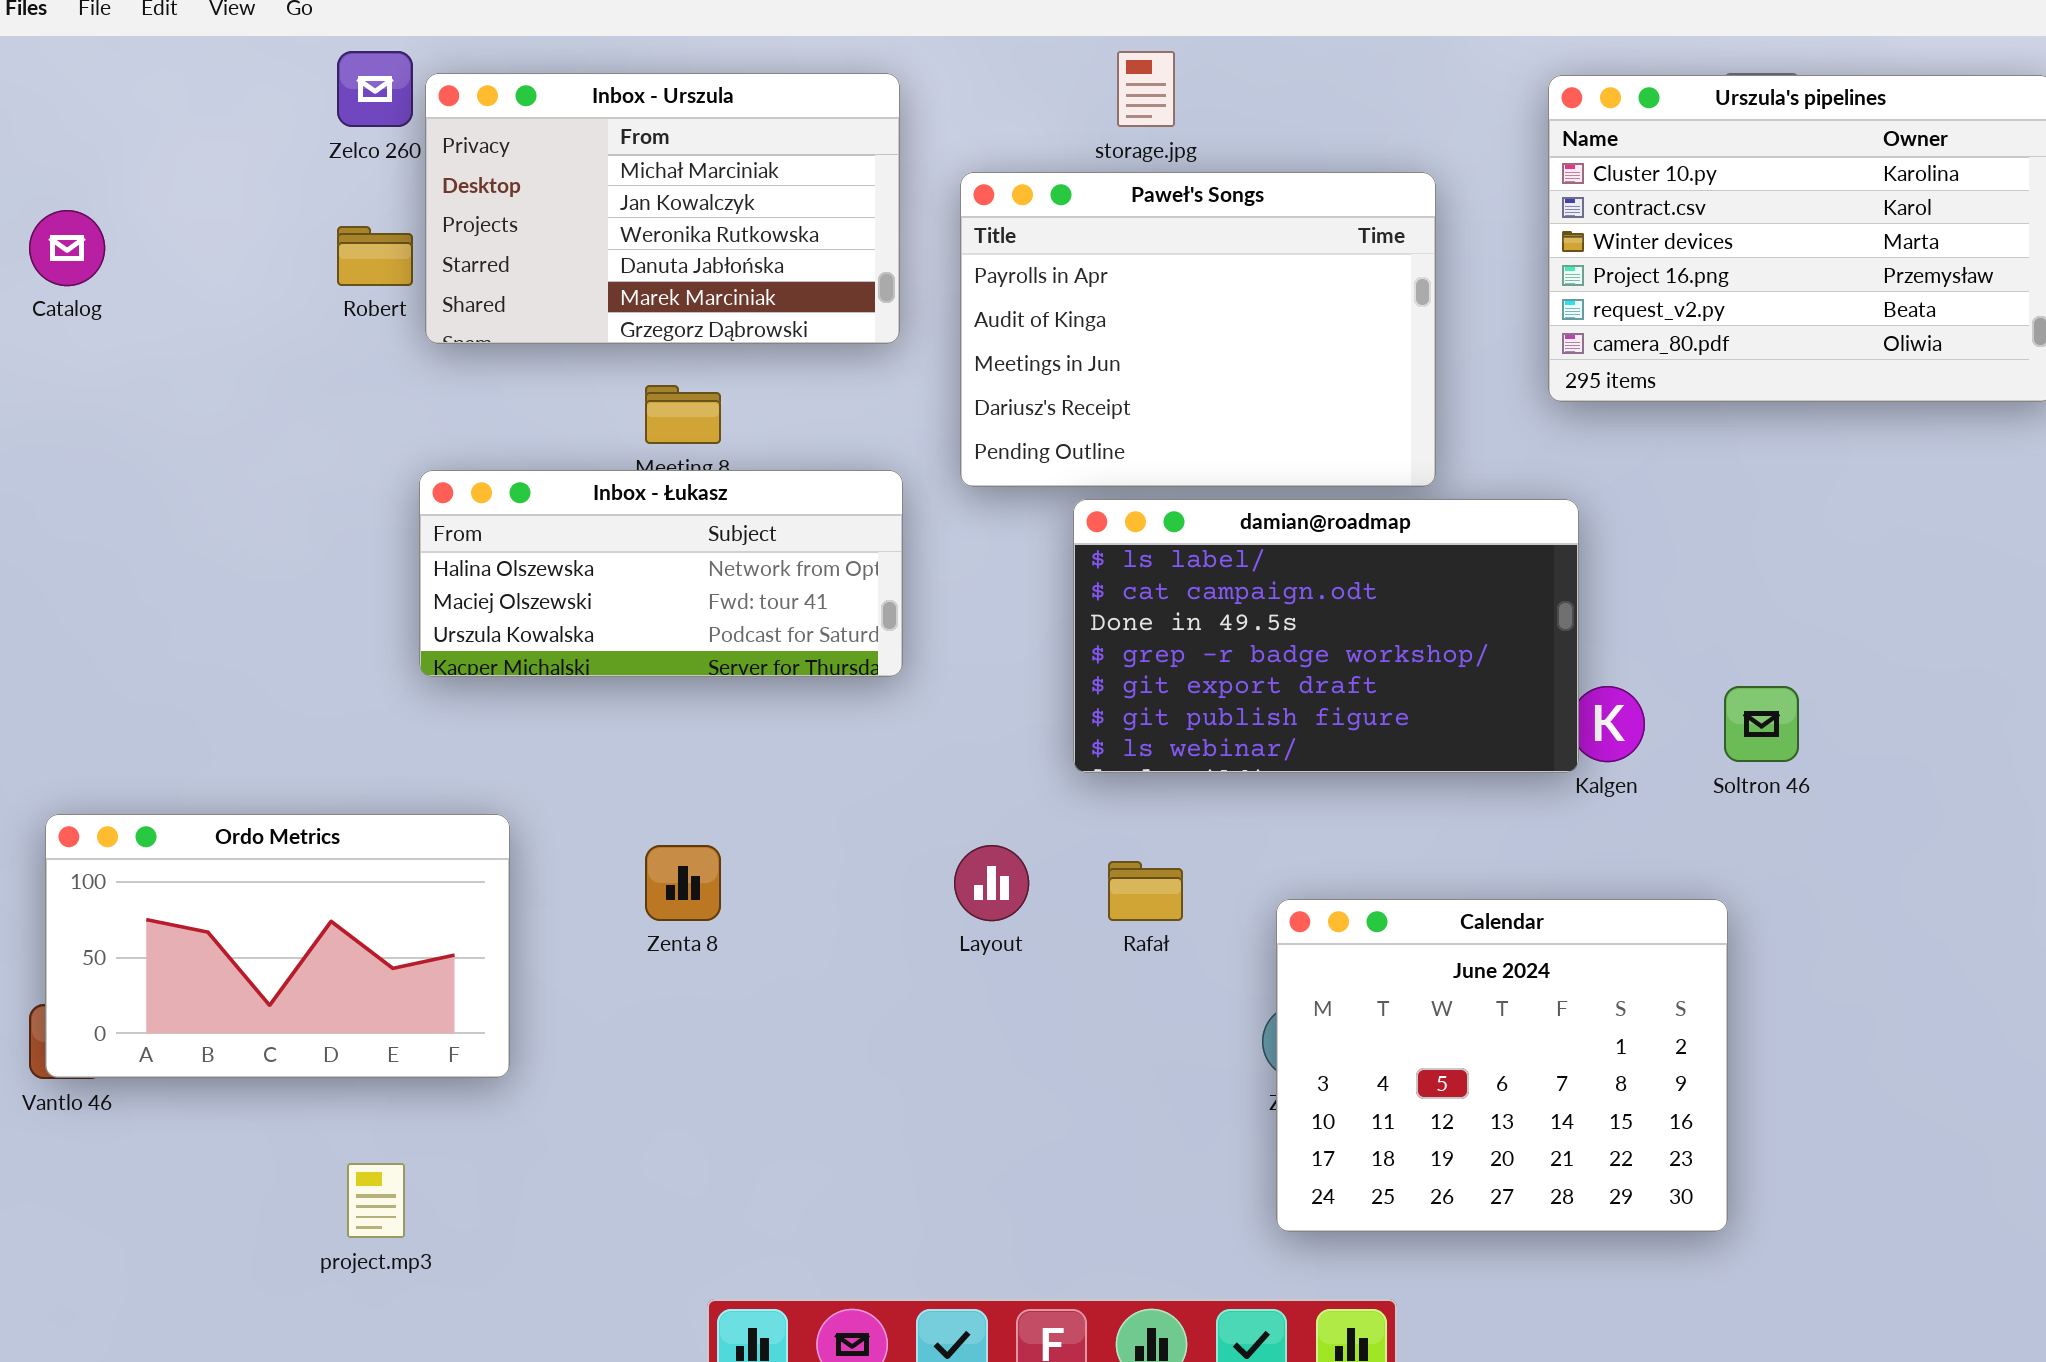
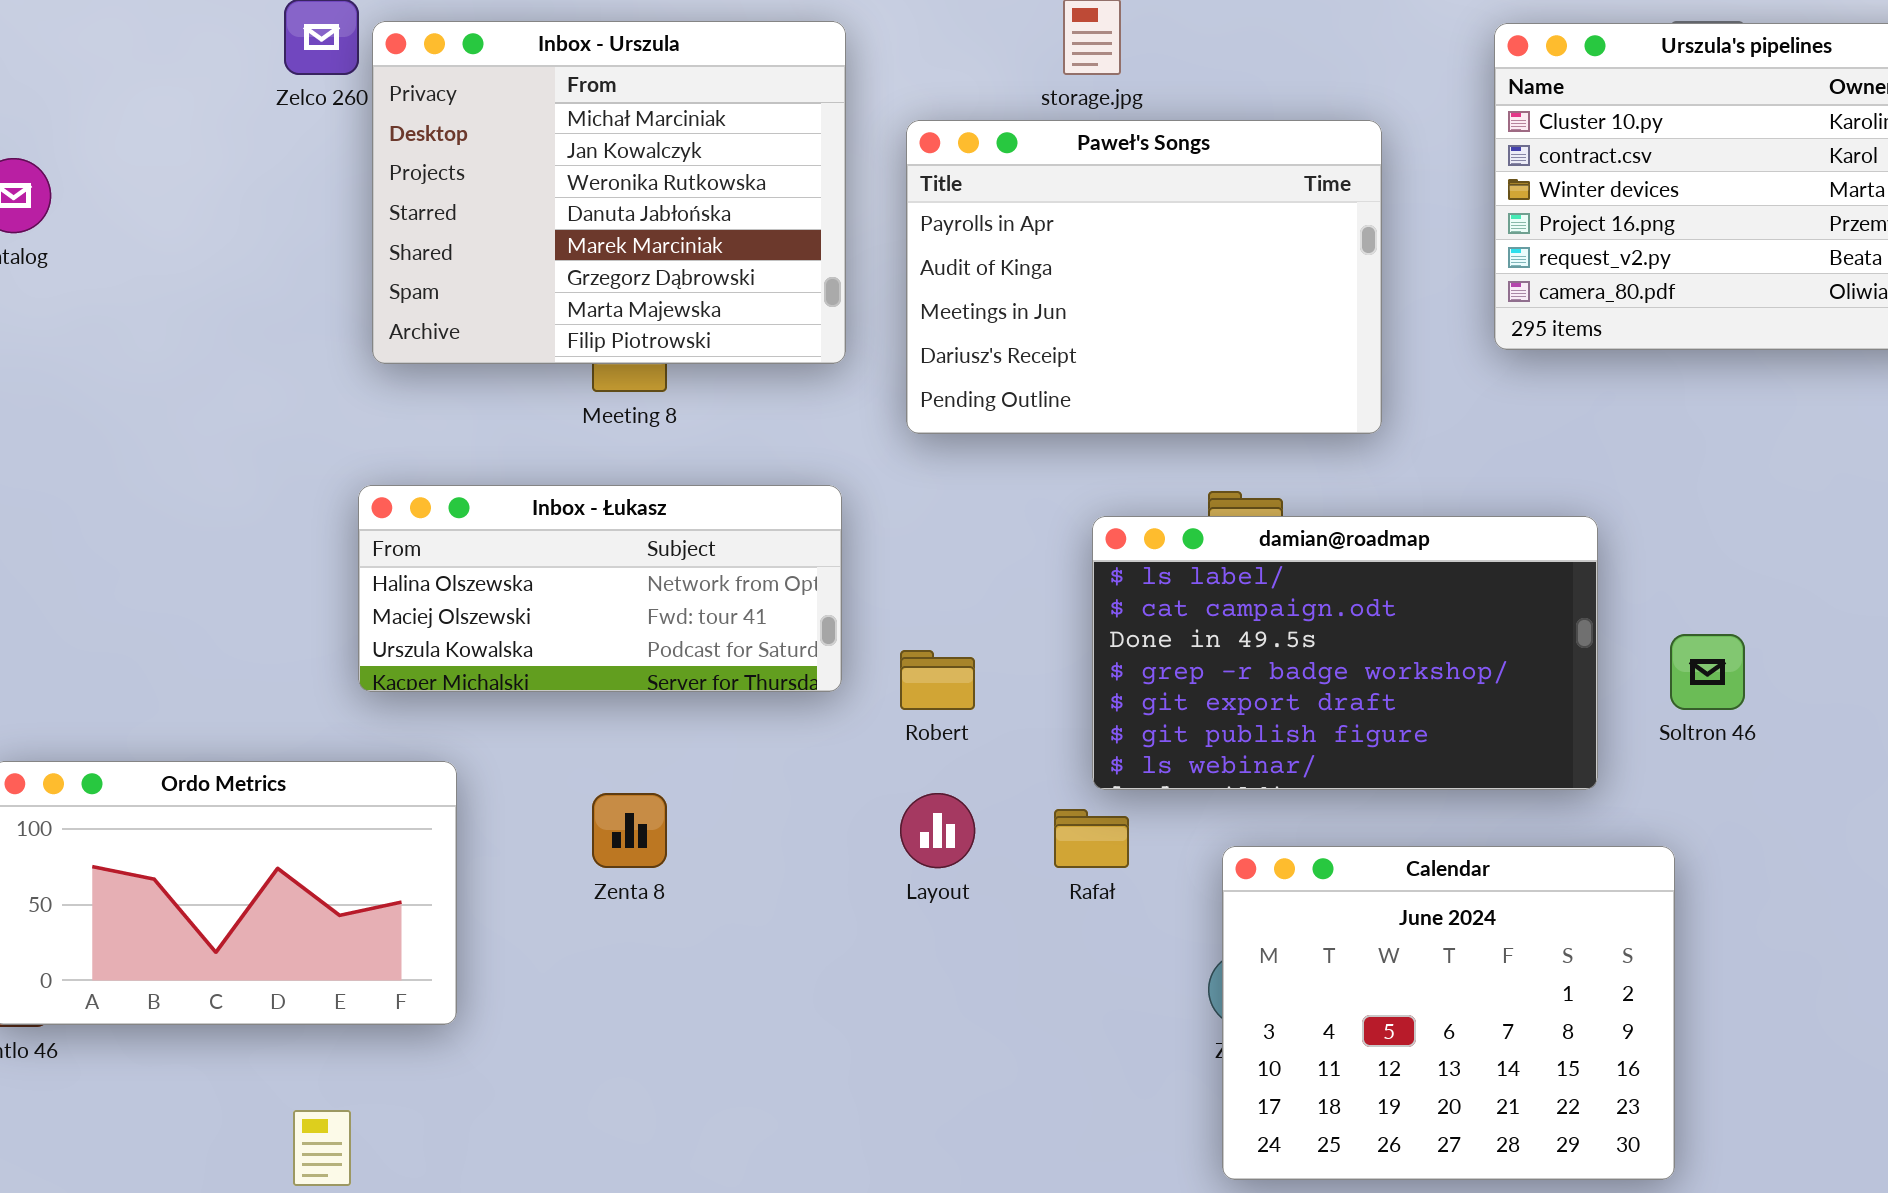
Inbox - Urszula: [425,73,900,344] -> [372,21,846,364], resized
Robert: [337,226,413,286] -> [900,650,975,710], moved
Inbox - Łukasz: [419,470,903,677] -> [358,485,842,692], moved
damian@roadmap: [1073,499,1579,773] -> [1092,516,1598,790], moved

